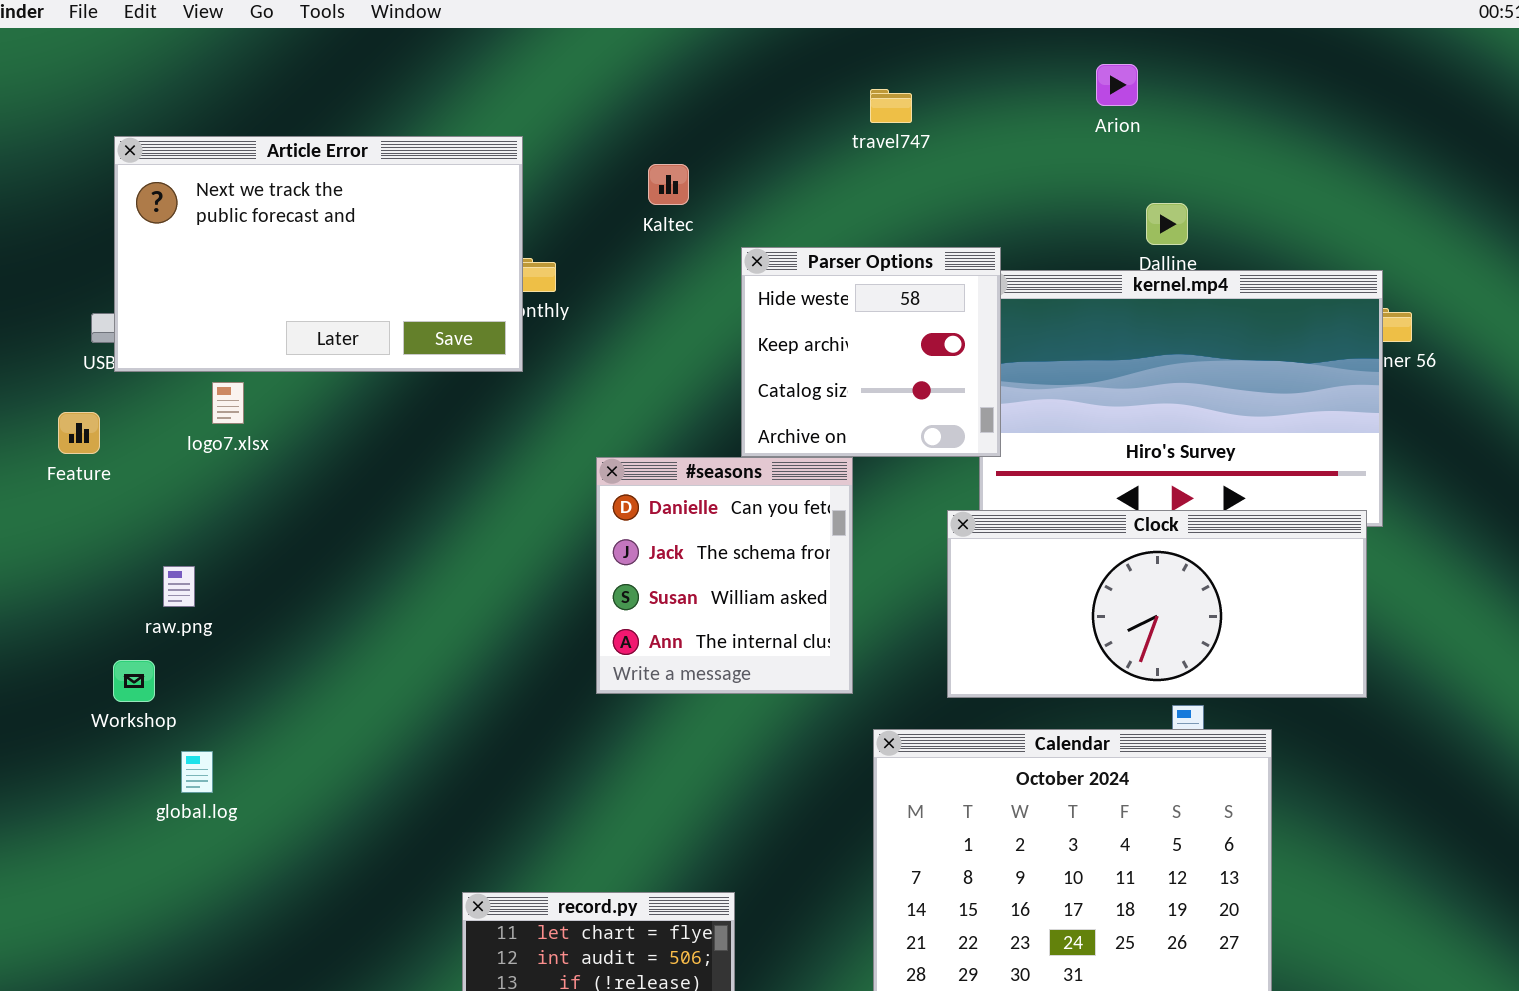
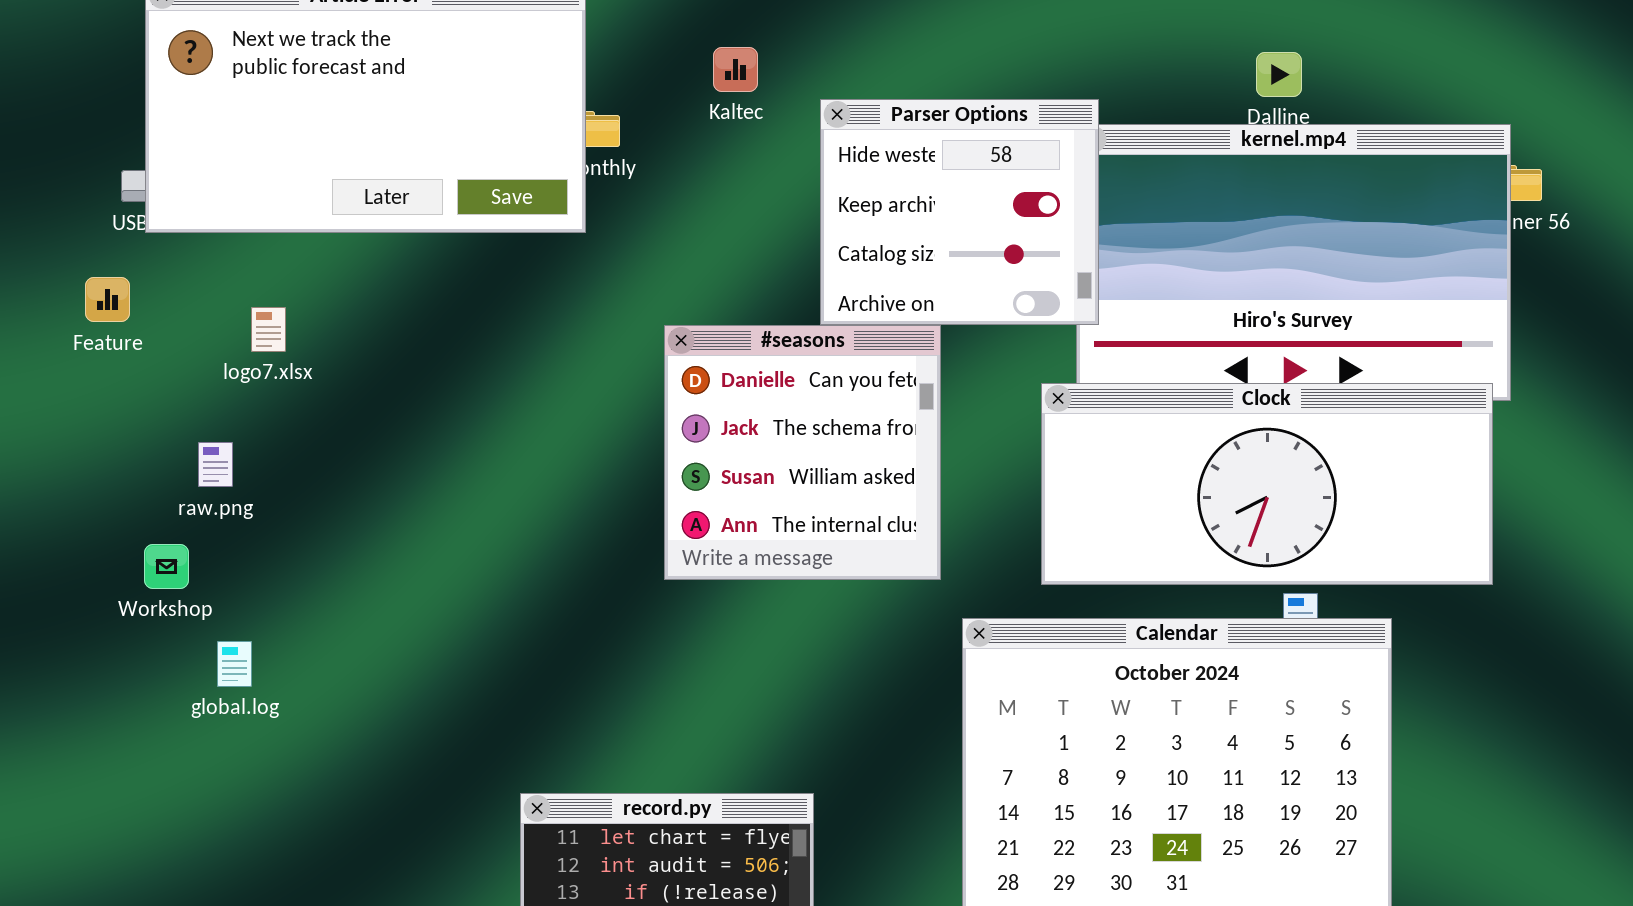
Kaltec: [648,164,689,205] -> [713,47,758,92], moved
logo7.xlsx: [212,382,244,424] -> [251,307,286,352], moved

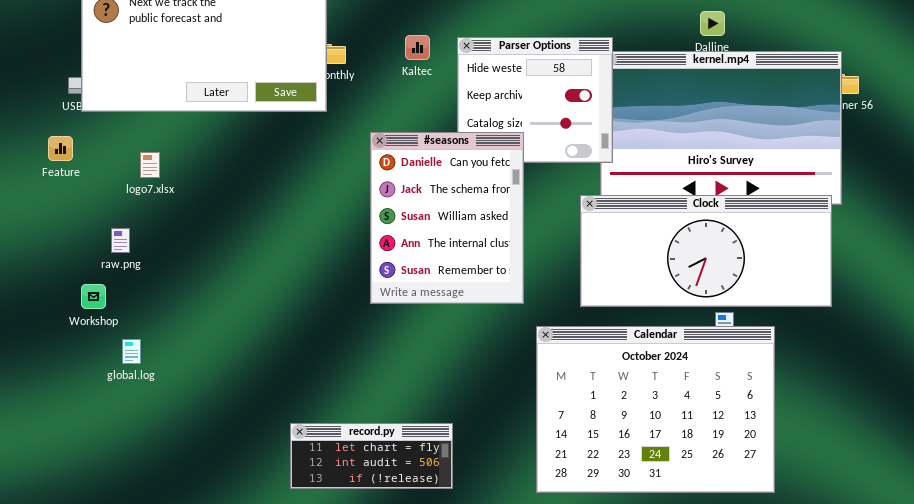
Kaltec: [713,47,758,92] -> [405,35,430,60], moved
#seasons: [664,325,941,580] -> [370,132,524,304], resized

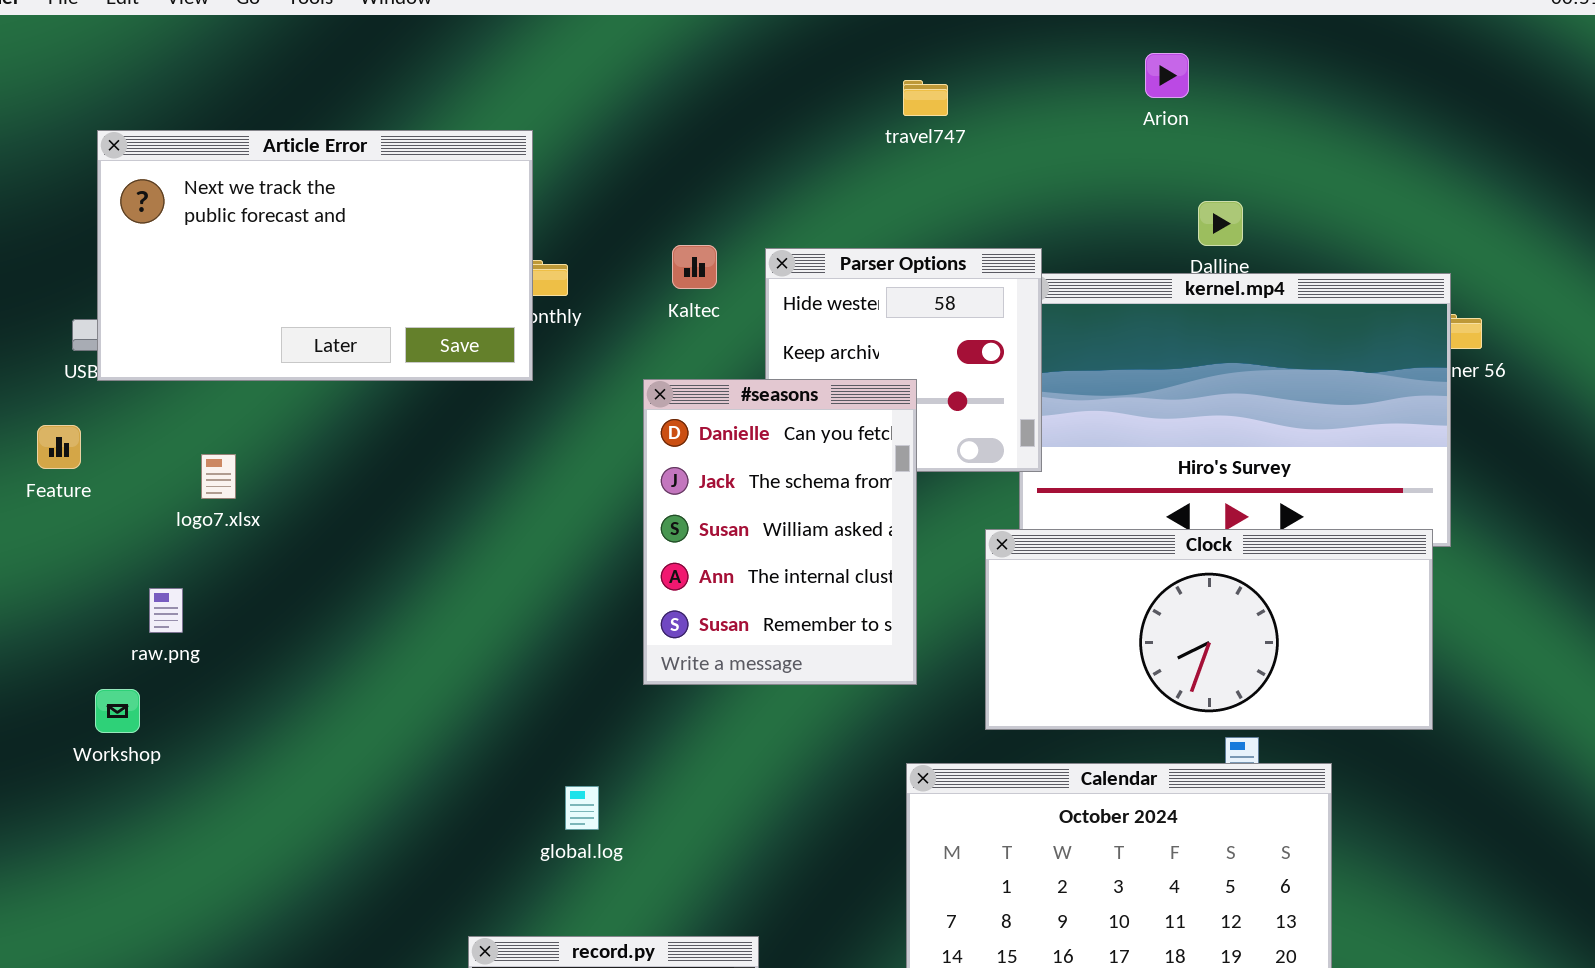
#seasons: [370,132,524,304] -> [643,379,917,685], moved
global.log: [122,339,141,364] -> [565,786,599,830], moved

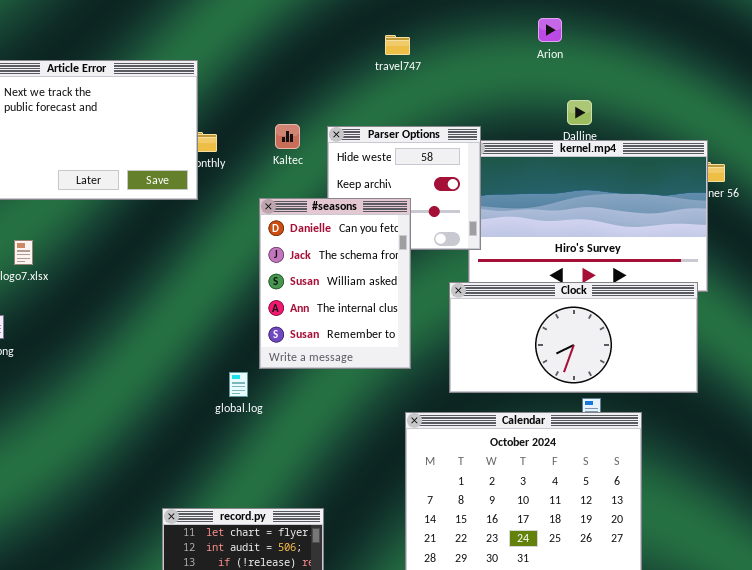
travel747: [903,80,948,116] -> [385,35,410,55], moved
global.log: [565,786,599,830] -> [229,372,248,397], moved

